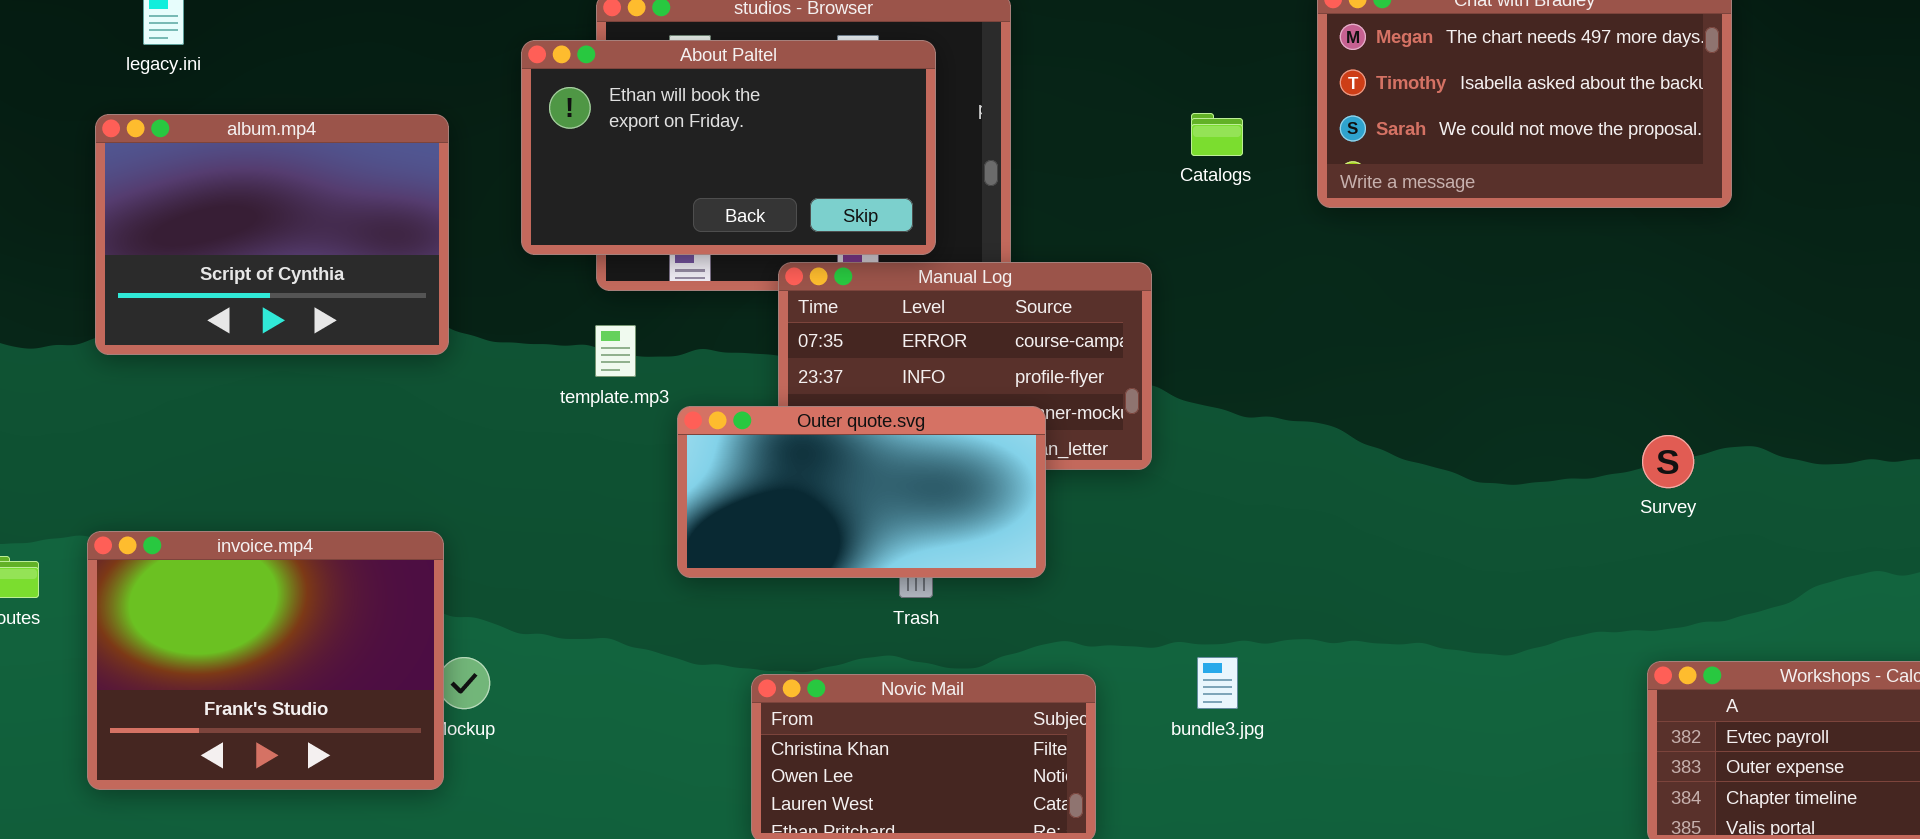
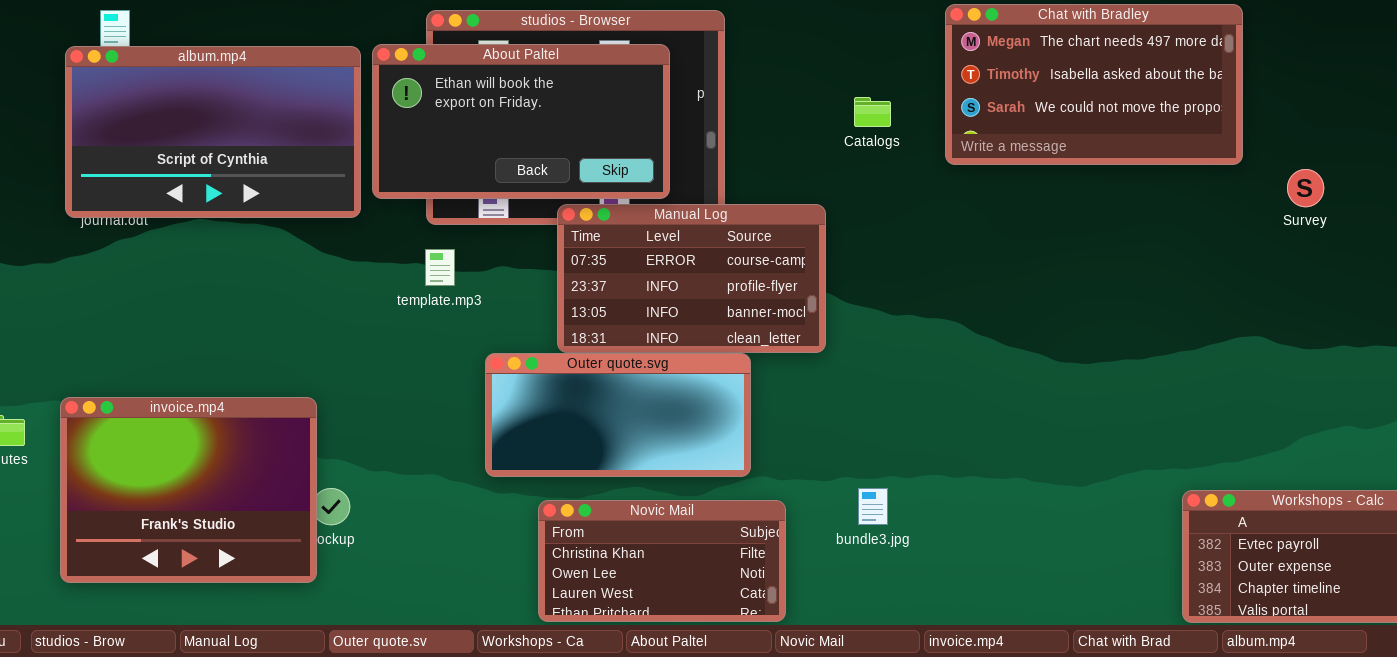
album.mp4: [95,114,449,355] -> [65,46,361,218], moved, resized
Outer quote.svg: [677,406,1046,578] -> [485,353,751,477], moved
Survey: [1642,435,1694,488] -> [1287,169,1324,207], moved

